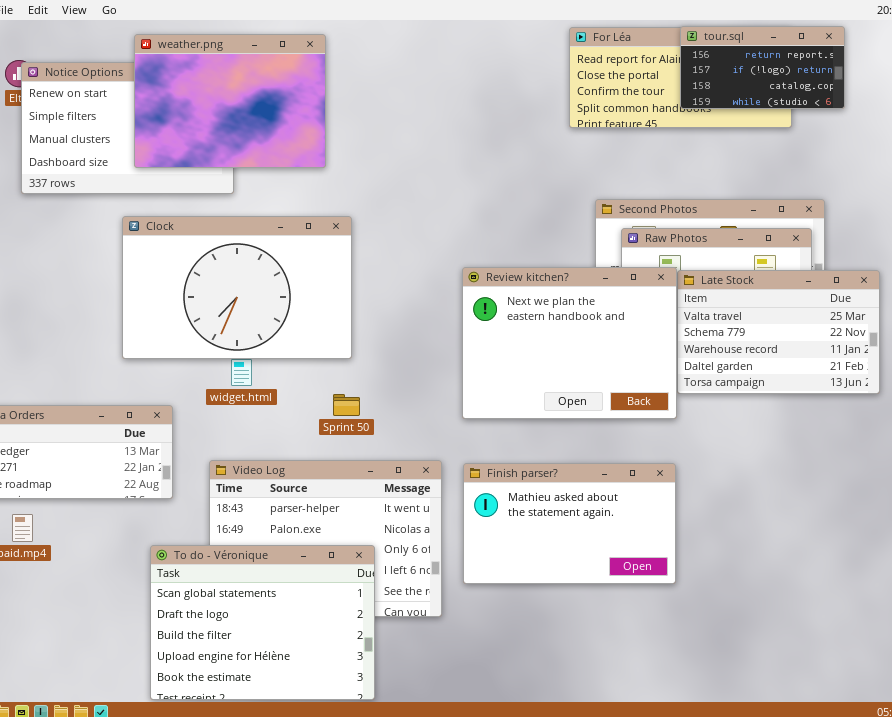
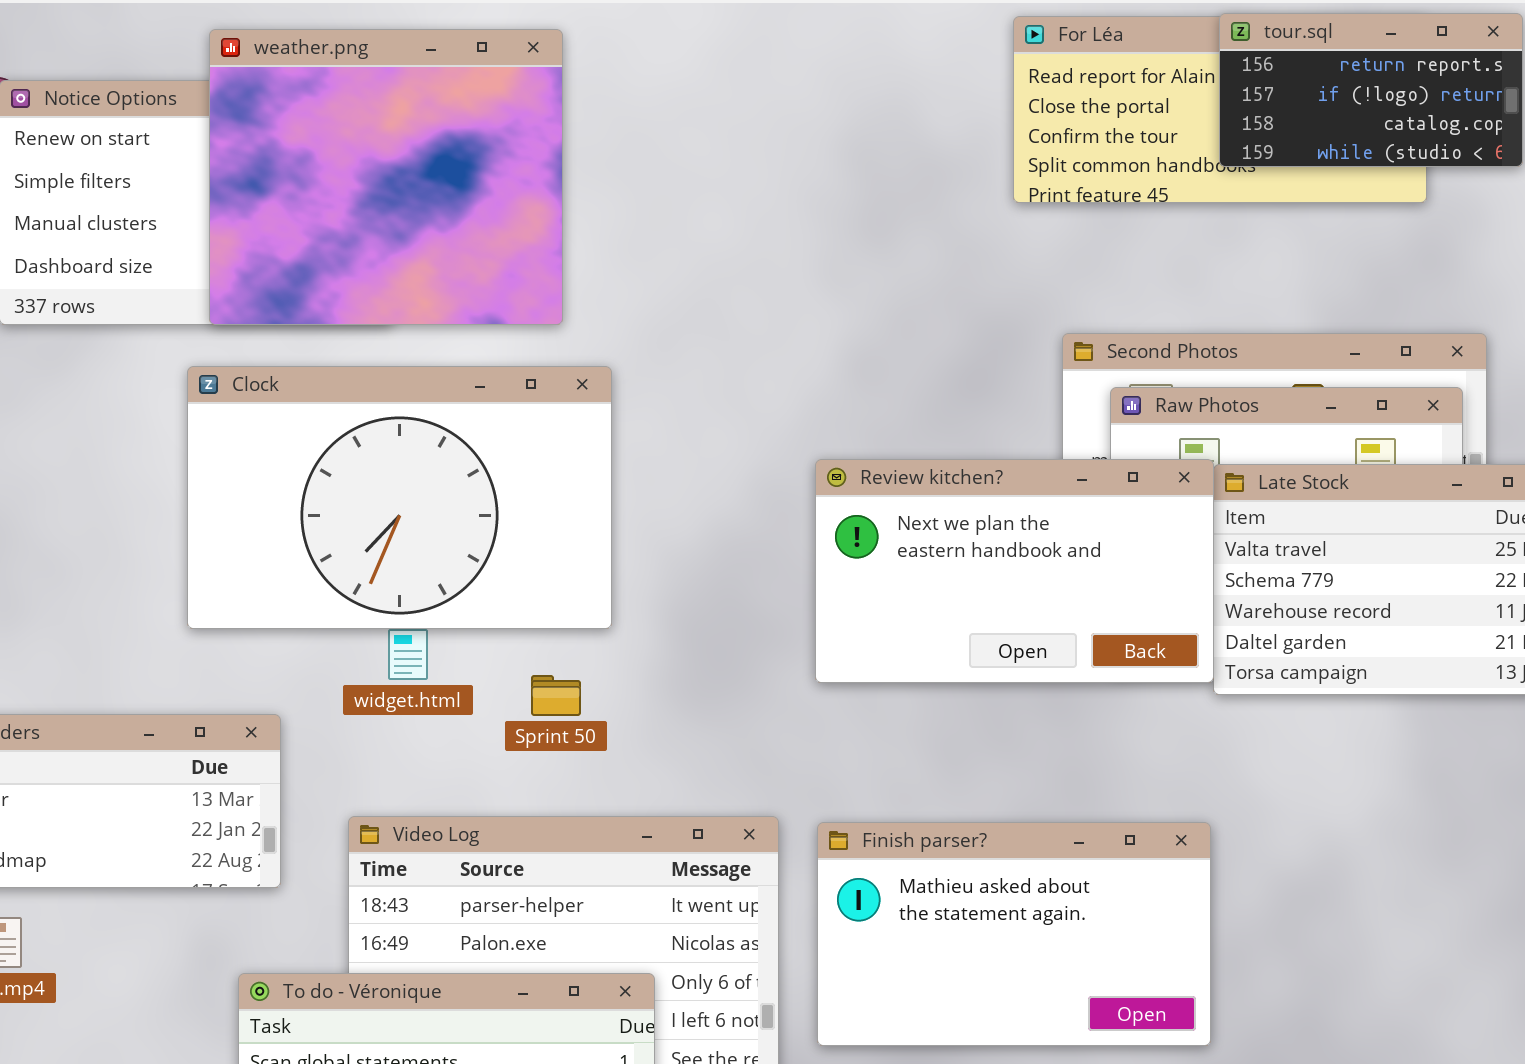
weather.png: [134,34,326,168] -> [209,29,563,325], resized
Review kitchen?: [462,267,677,419] -> [815,459,1214,683], resized
Sprint 50: [333,394,360,416] -> [531,675,581,716], moved

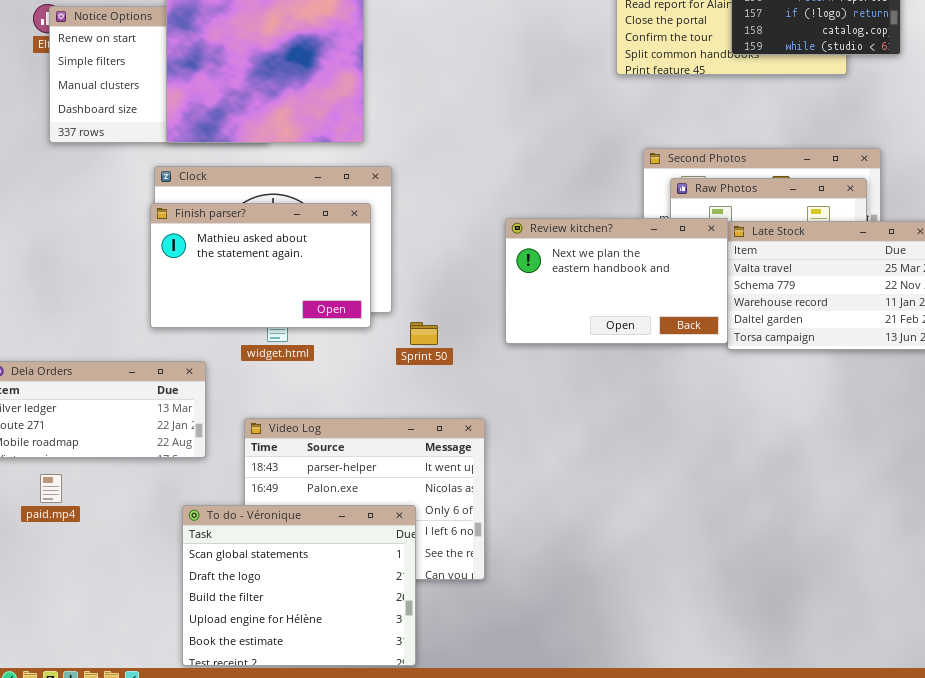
Sprint 50: [531,675,581,716] -> [410,322,438,345], moved
Finish parser?: [817,822,1211,1046] -> [150,203,371,328], moved

